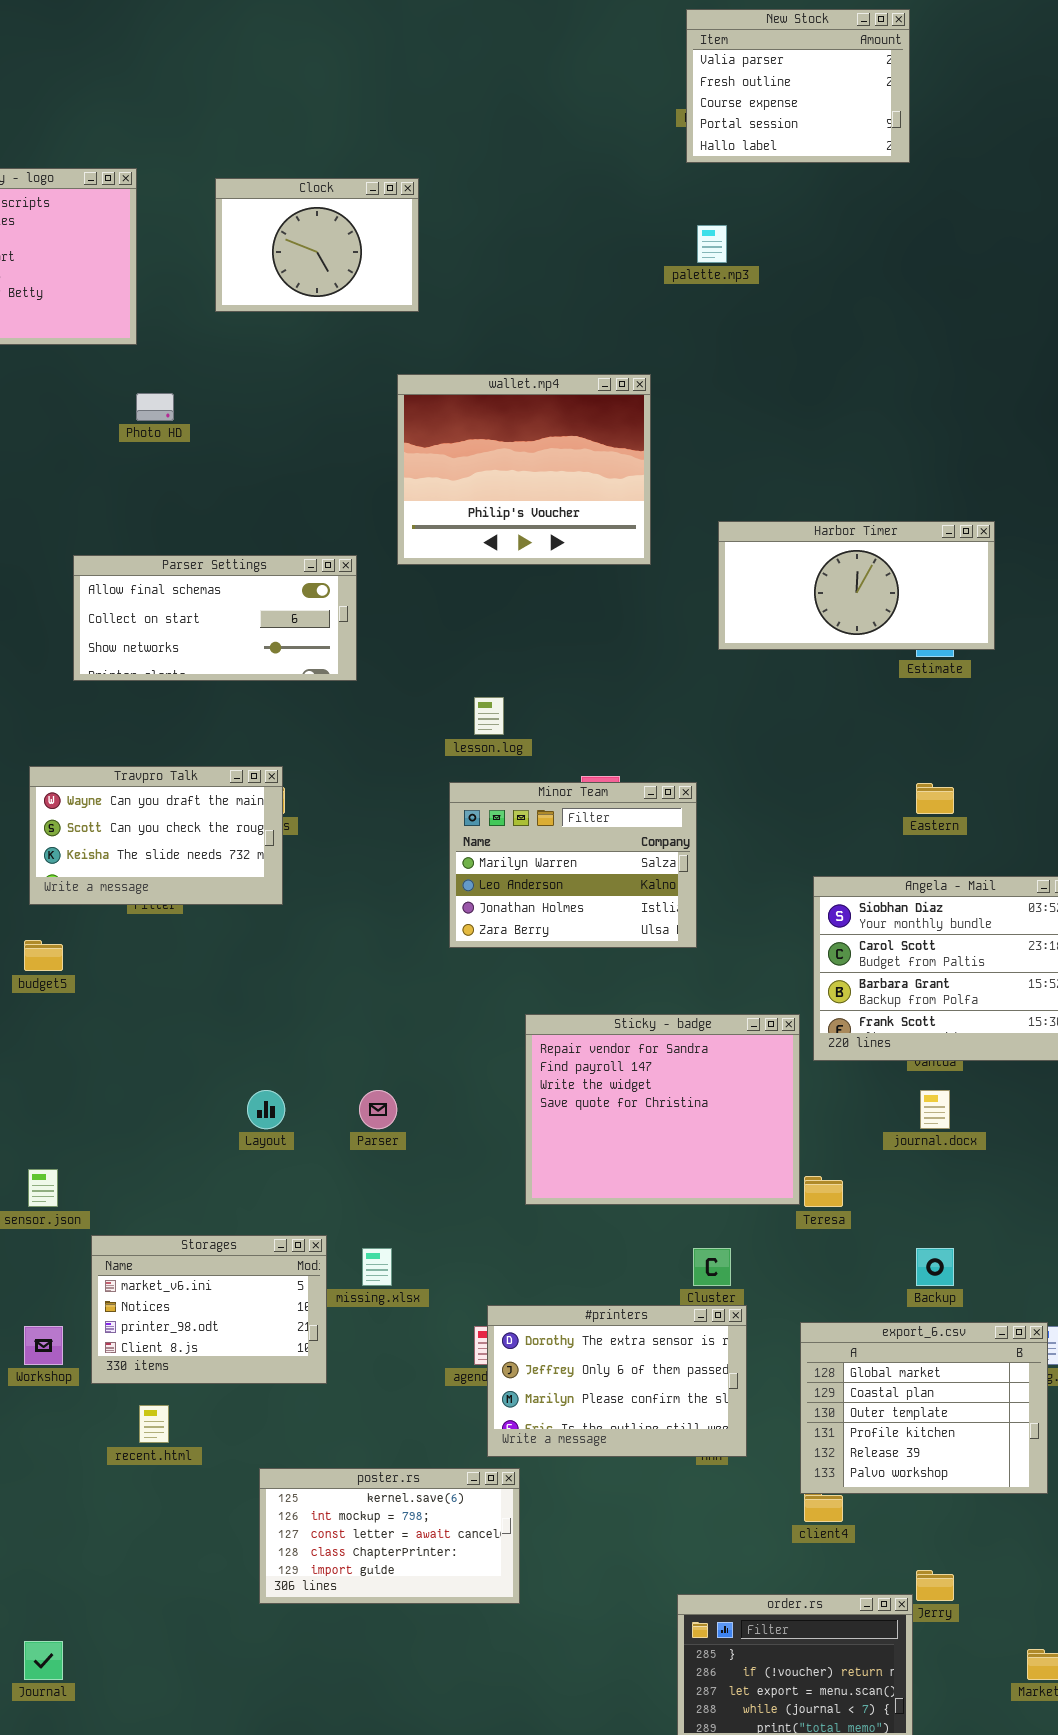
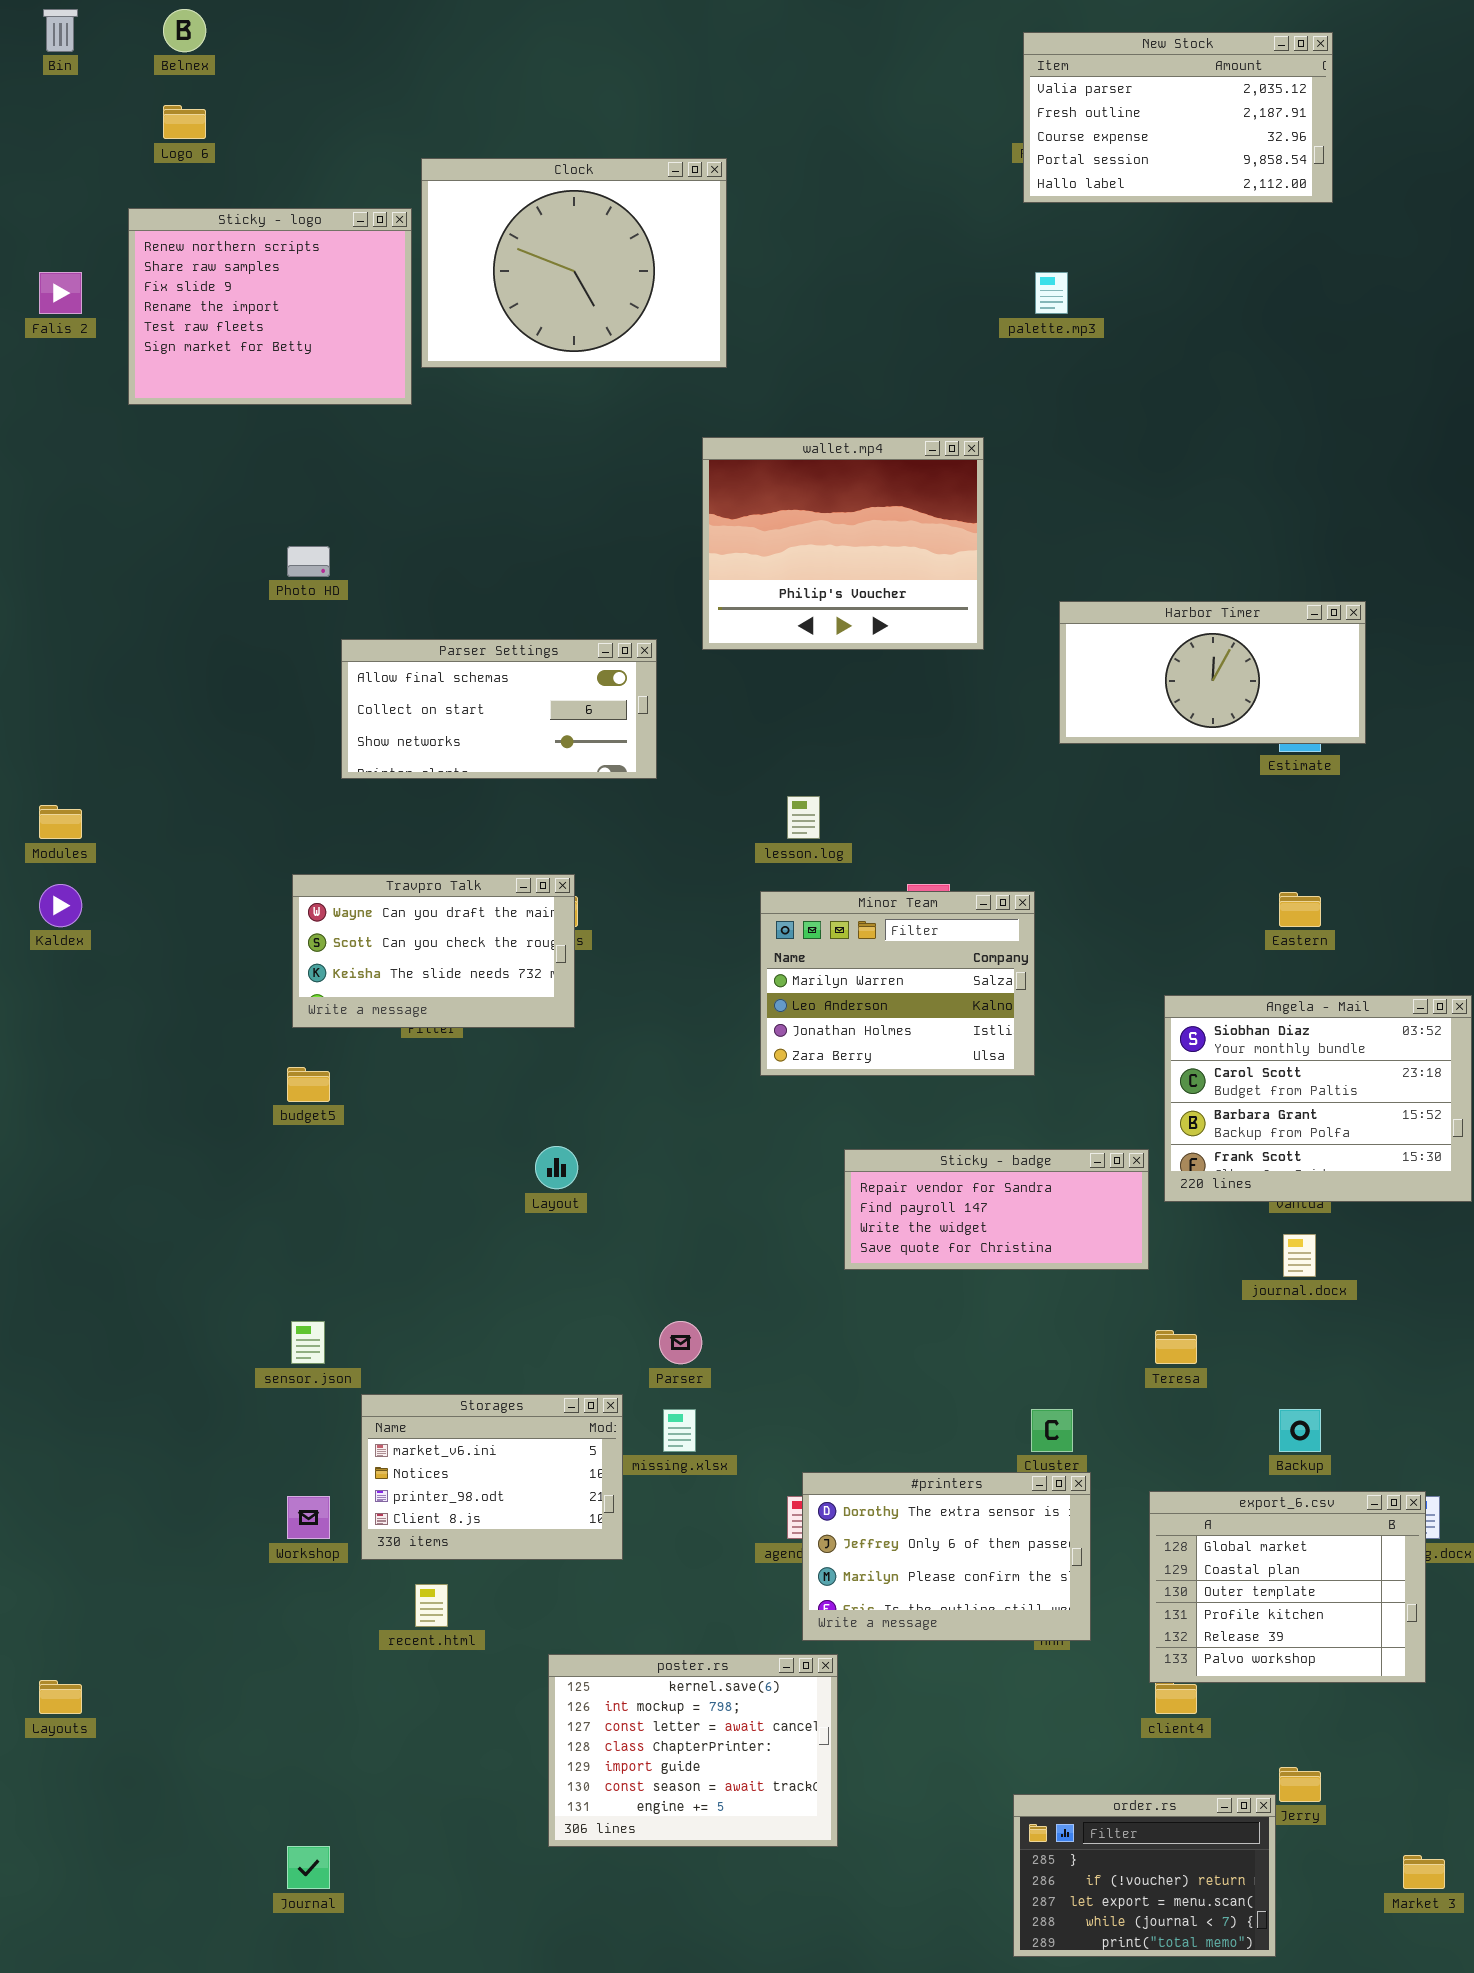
New Stock: [686,9,910,163] -> [1023,32,1333,203], resized
Clock: [215,178,419,312] -> [421,158,727,368], resized
Photo HD: [136,393,174,421] -> [287,546,330,577], moved
Sticky - badge: [525,1014,800,1205] -> [844,1149,1149,1270], resized
Layout: [247,1090,285,1129] -> [535,1146,578,1189], moved
Parser: [359,1090,397,1129] -> [659,1321,702,1364], moved
poster.rs: [259,1468,520,1604] -> [548,1654,838,1847], resized

